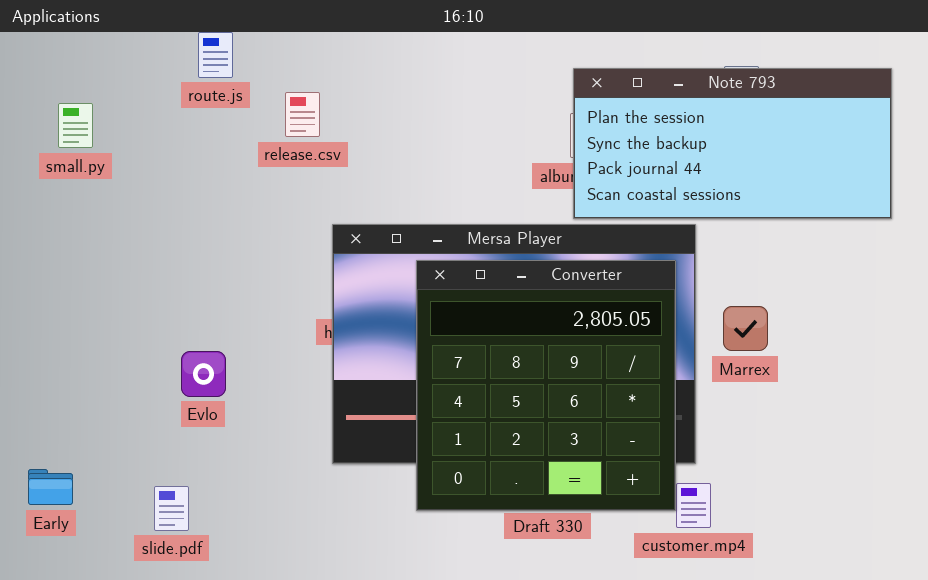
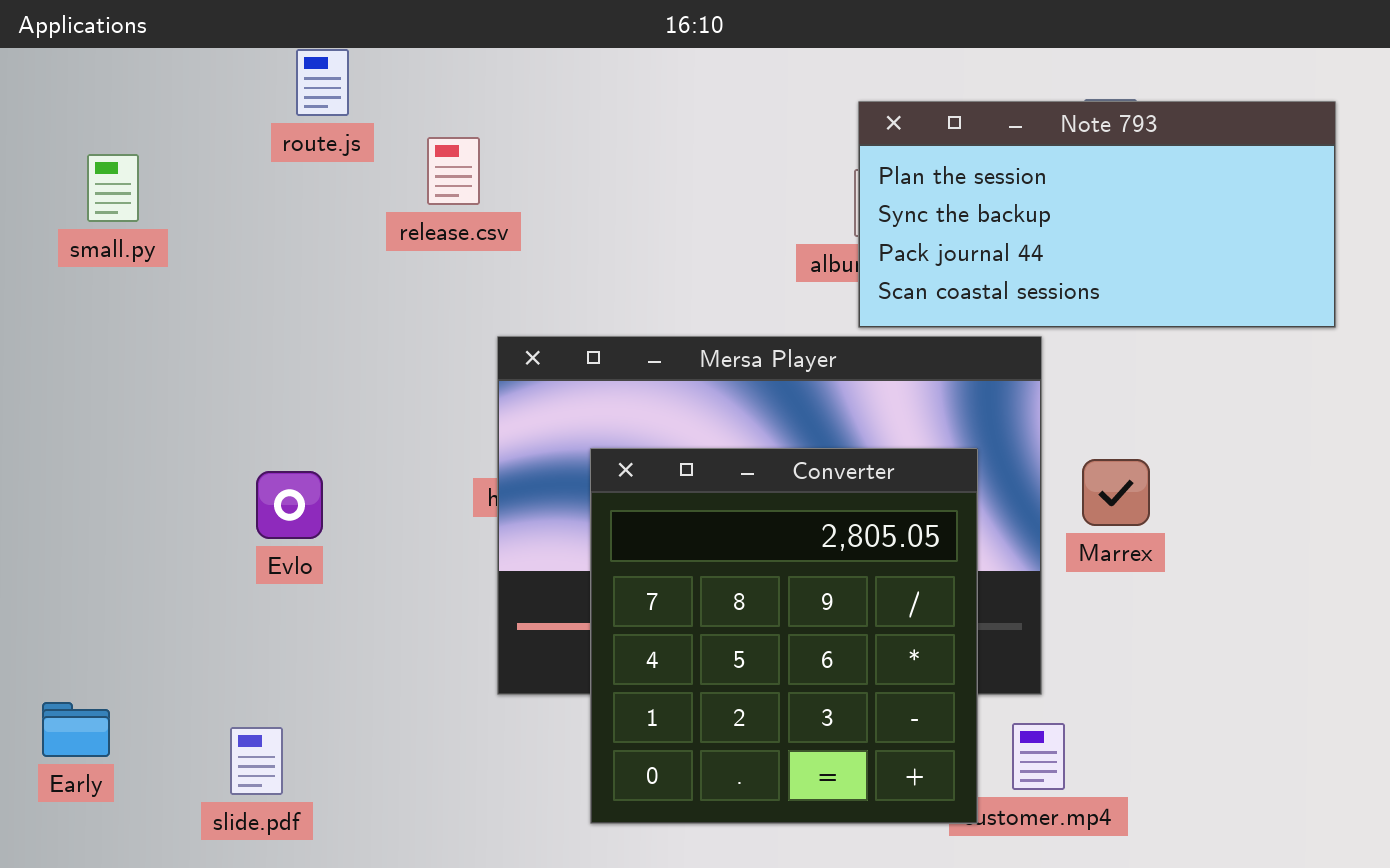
Converter: [416,260,676,511] -> [590,448,978,824], moved
Evlo: [181,351,226,397] -> [256,471,323,539], moved

